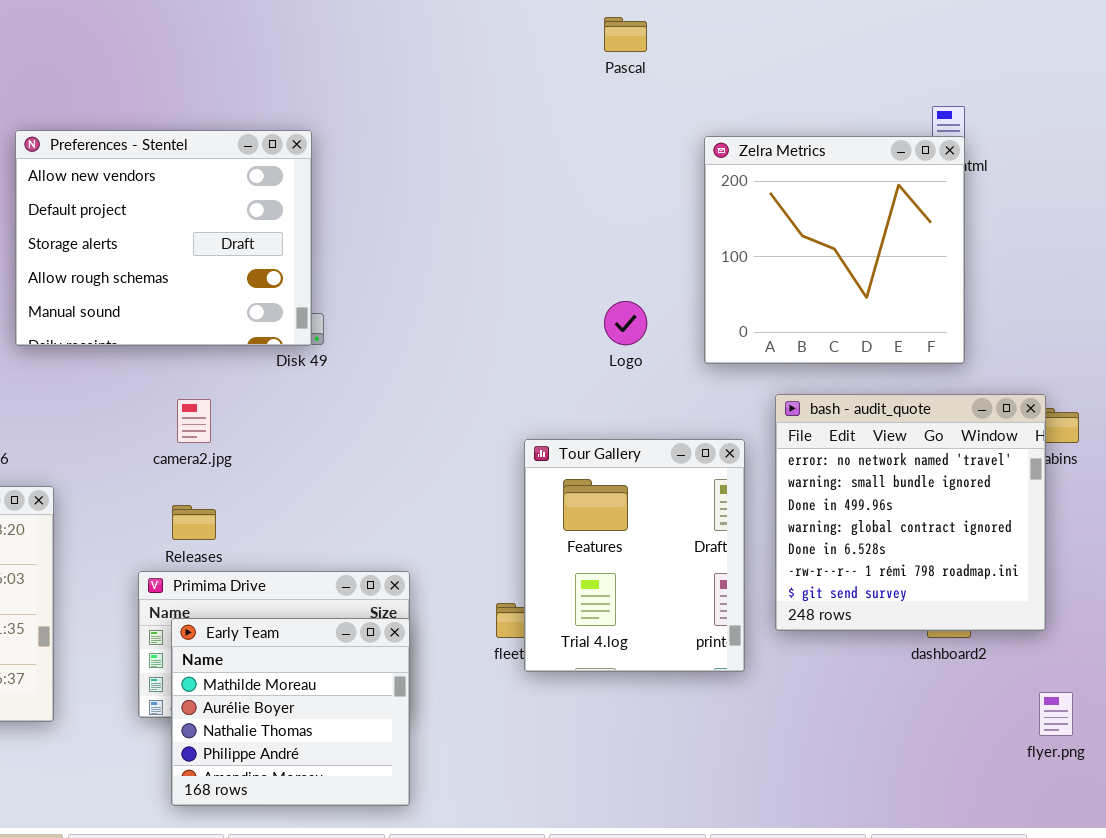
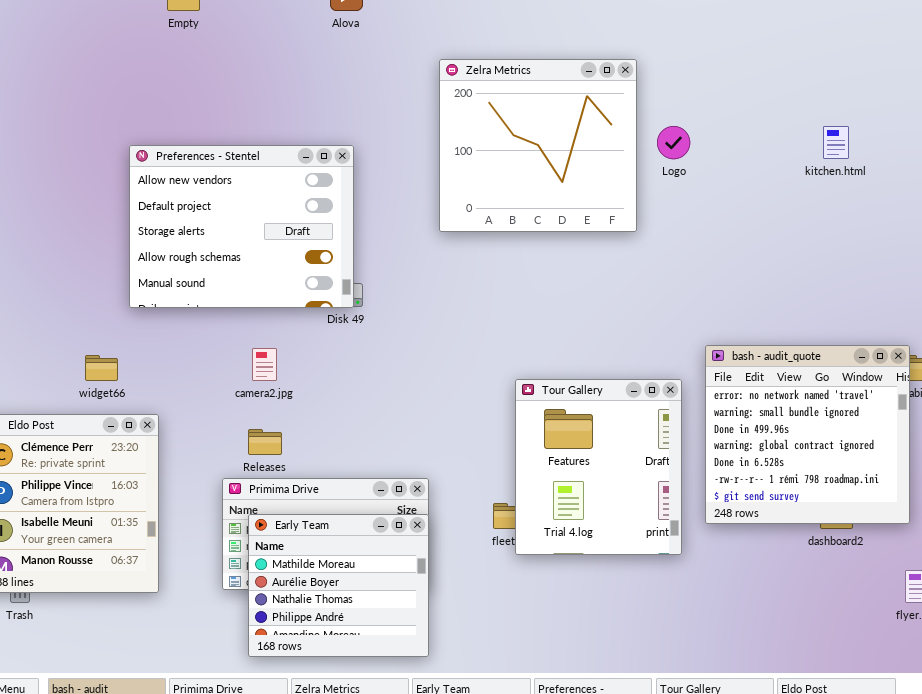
Zelra Metrics: [704,136,965,364] -> [439,59,637,232], moved
Logo: [604,301,647,345] -> [657,126,690,159], moved

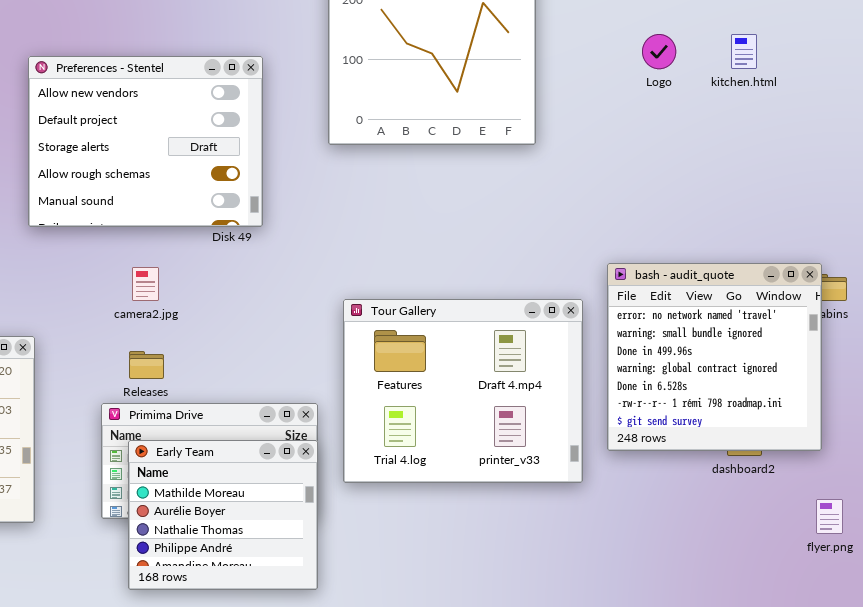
Logo: [657,126,690,159] -> [642,34,676,69], moved
Preferences - Stentel: [129,145,354,308] -> [28,56,263,227], moved
Tour Gallery: [515,379,682,555] -> [343,299,583,483], resized

